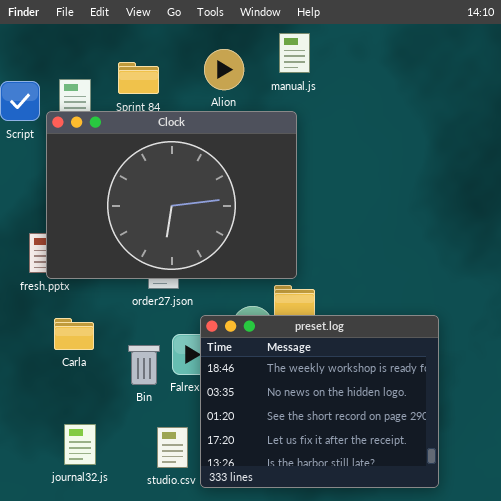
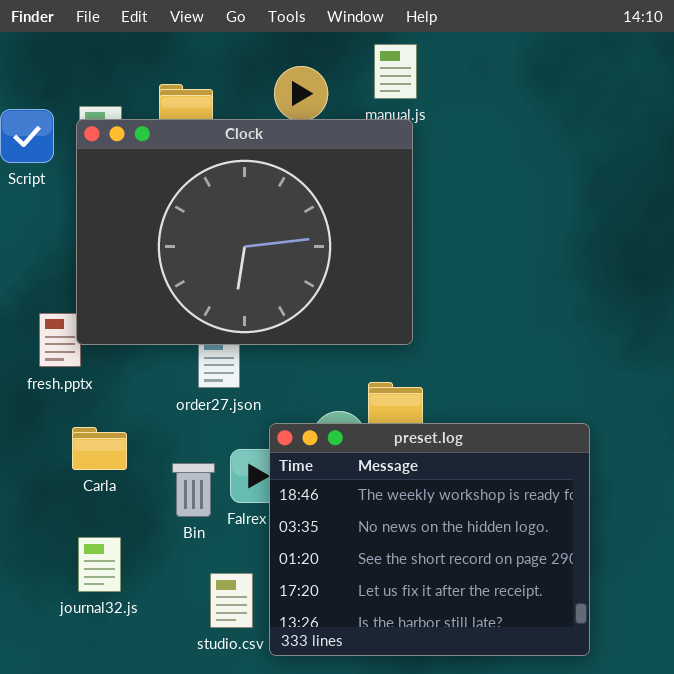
Clock: [46,111,297,279] -> [76,119,413,345], moved
journal32.js: [64,424,96,465] -> [78,537,121,592], moved

